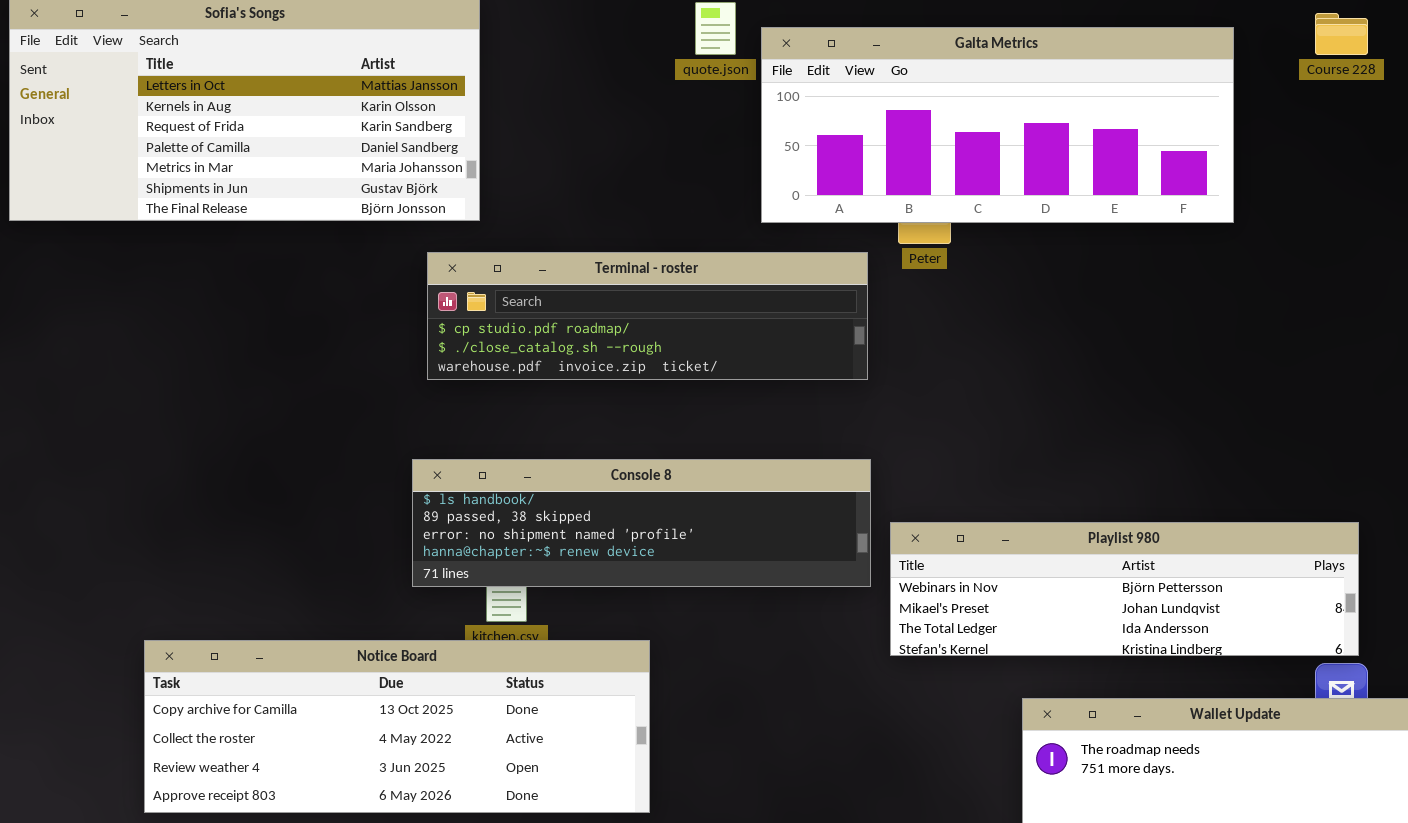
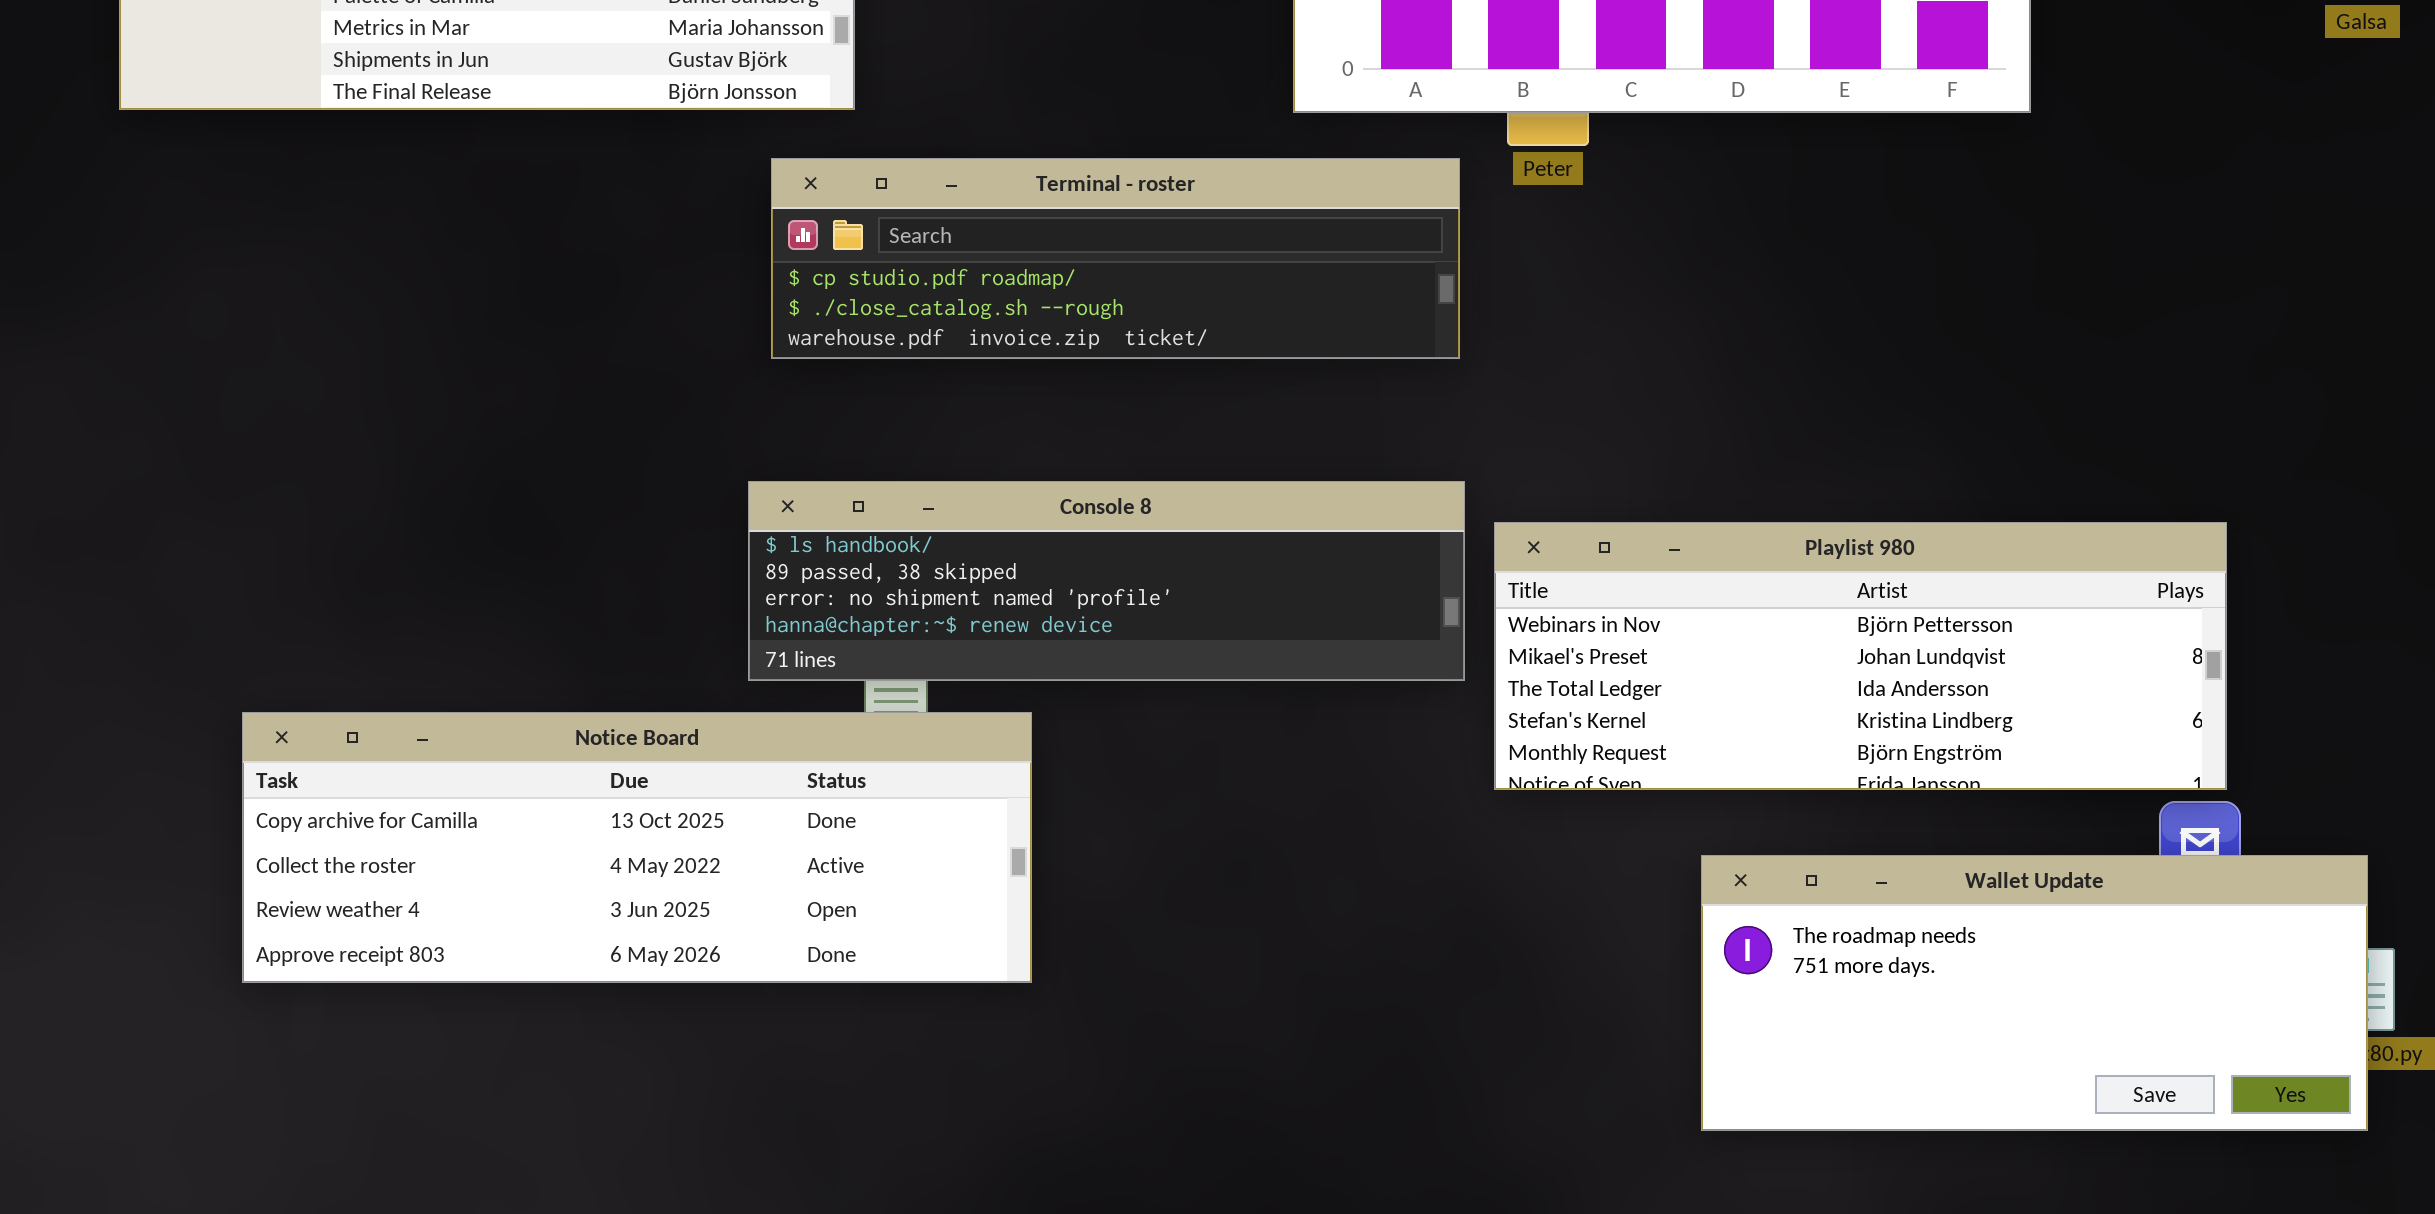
Playlist 980: [890,522,1359,656] -> [1494,522,2227,790], resized
Notice Board: [144,640,650,813] -> [242,712,1032,983], moved

